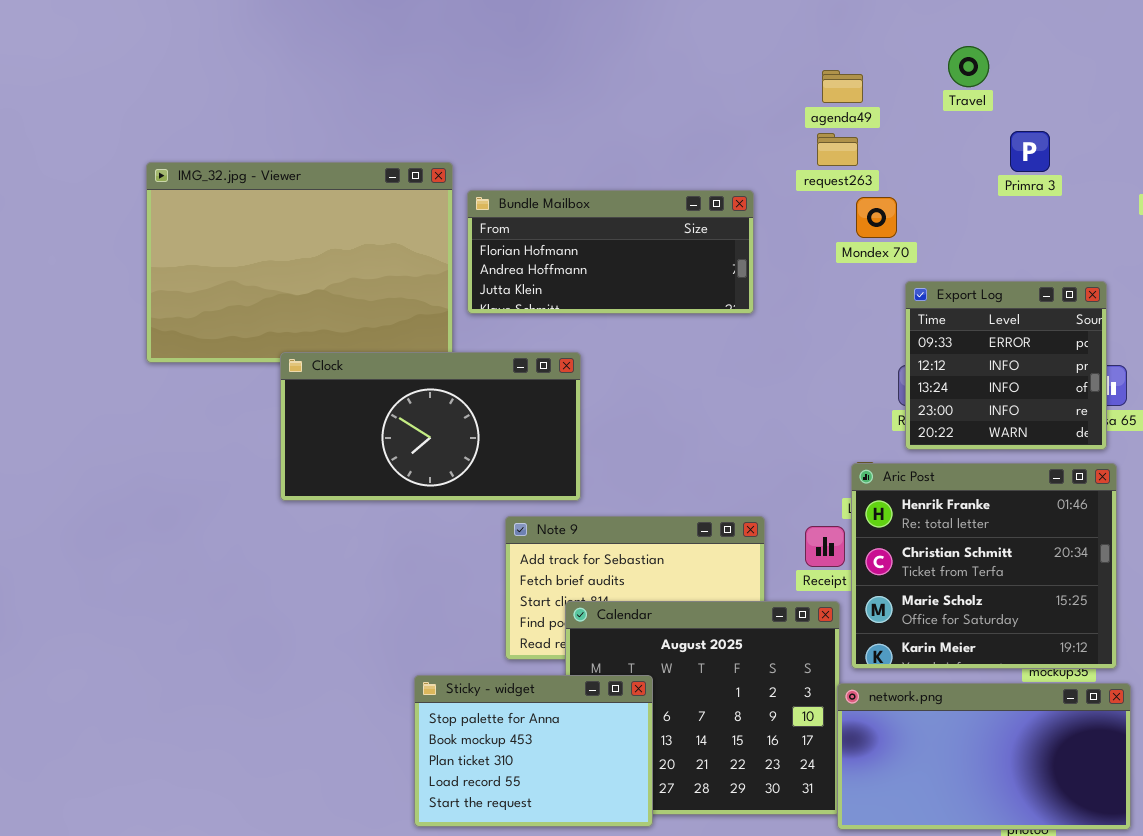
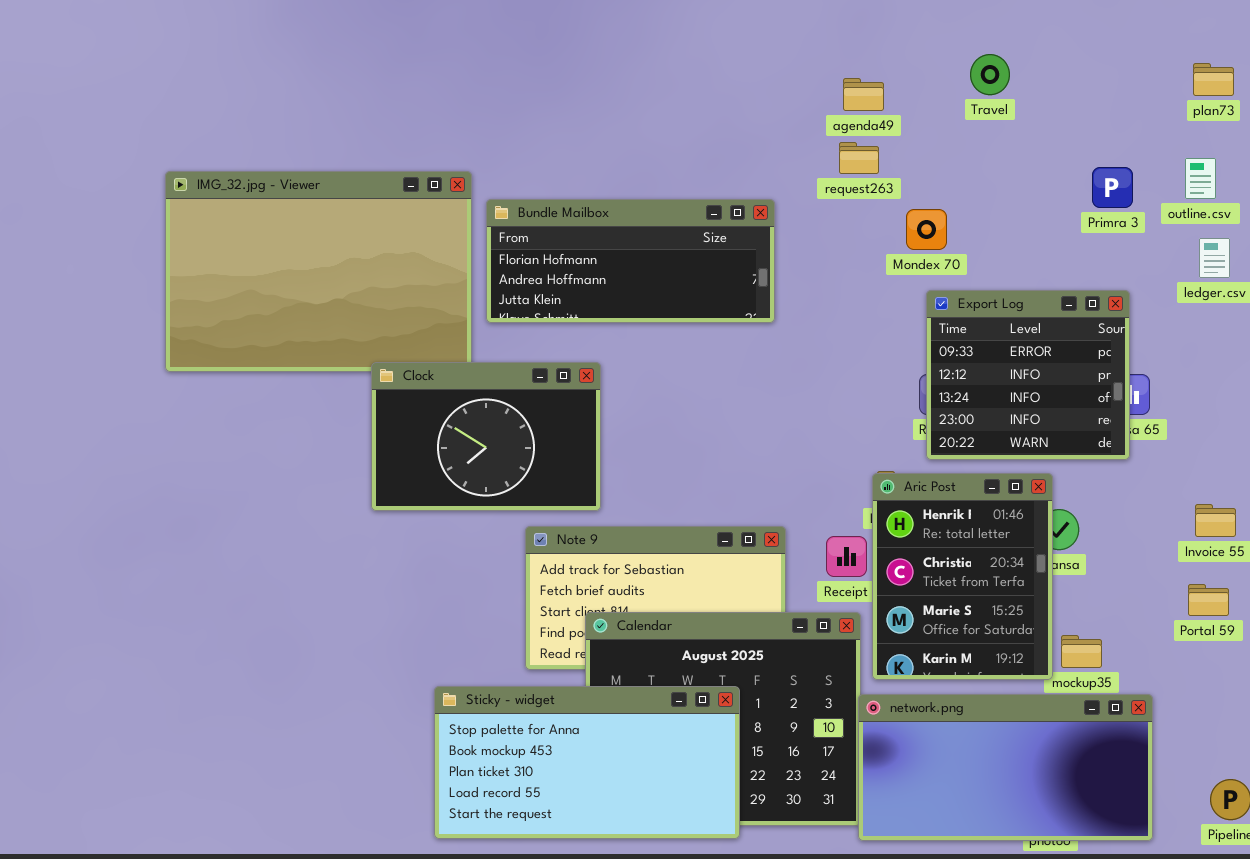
Primra 3: [1010,131,1050,172] -> [1092,167,1133,208], moved
Mondex 70: [856,197,897,238] -> [906,209,947,250], moved
Clock: [280,352,581,501] -> [371,362,601,511], resized
Aric Post: [851,463,1117,669] -> [872,473,1053,680], resized
Sticky - widget: [414,675,653,827] -> [434,686,740,839], resized

